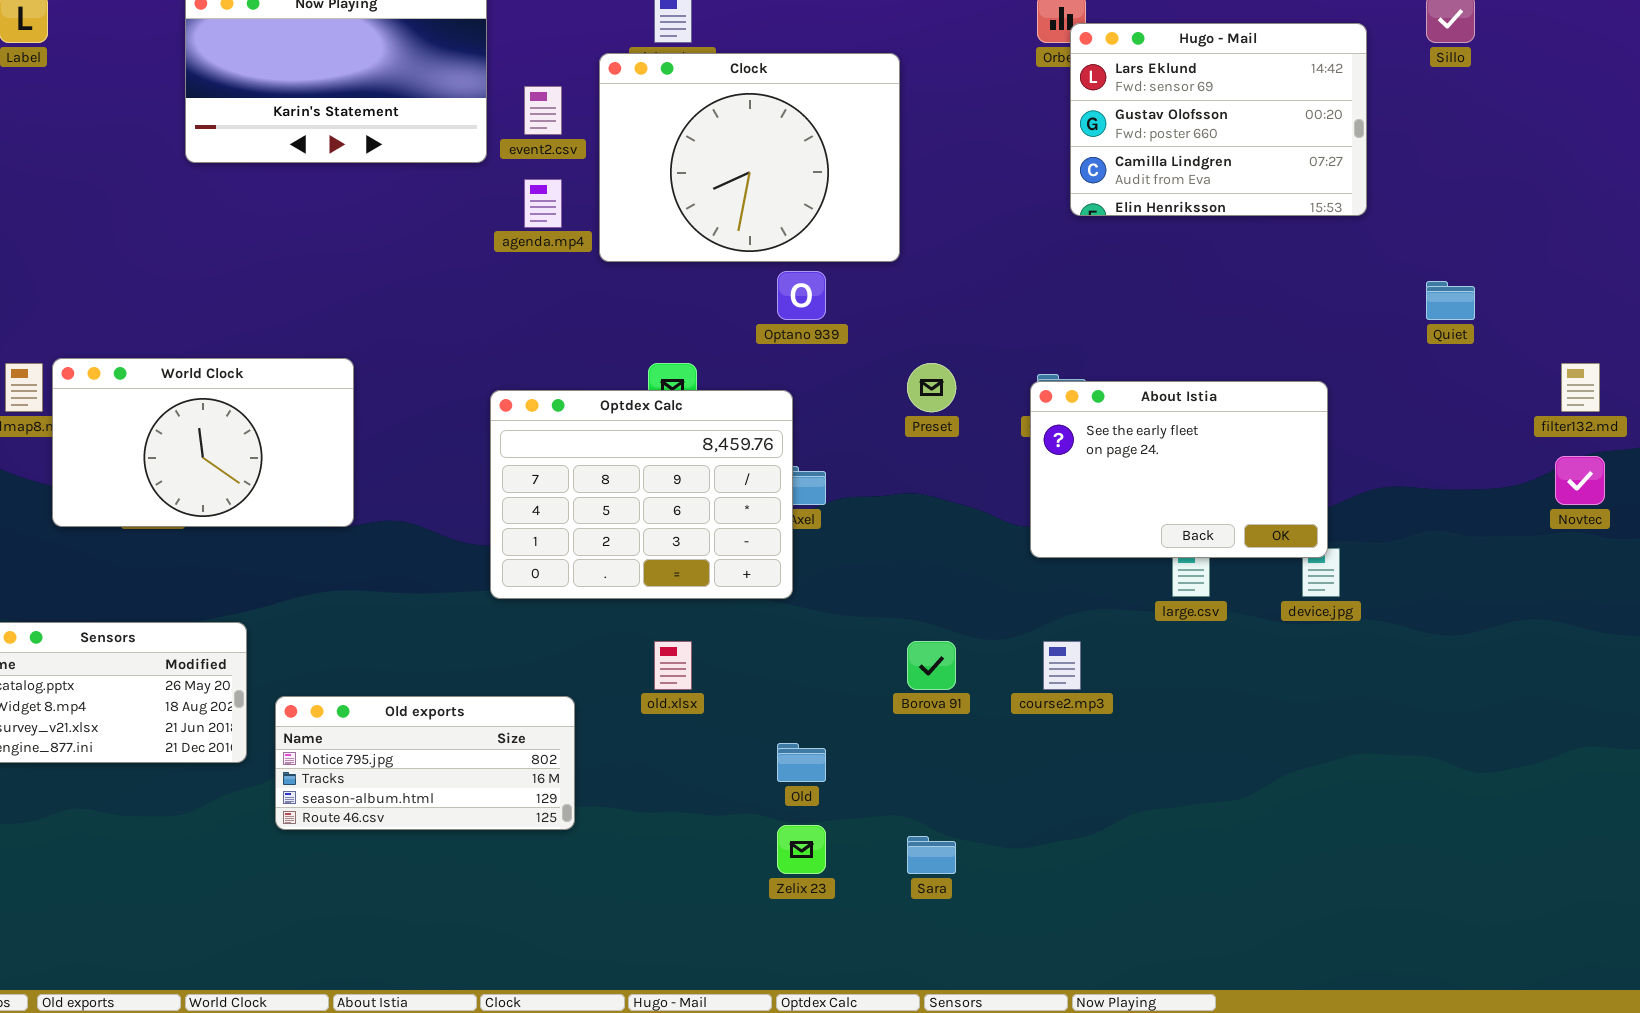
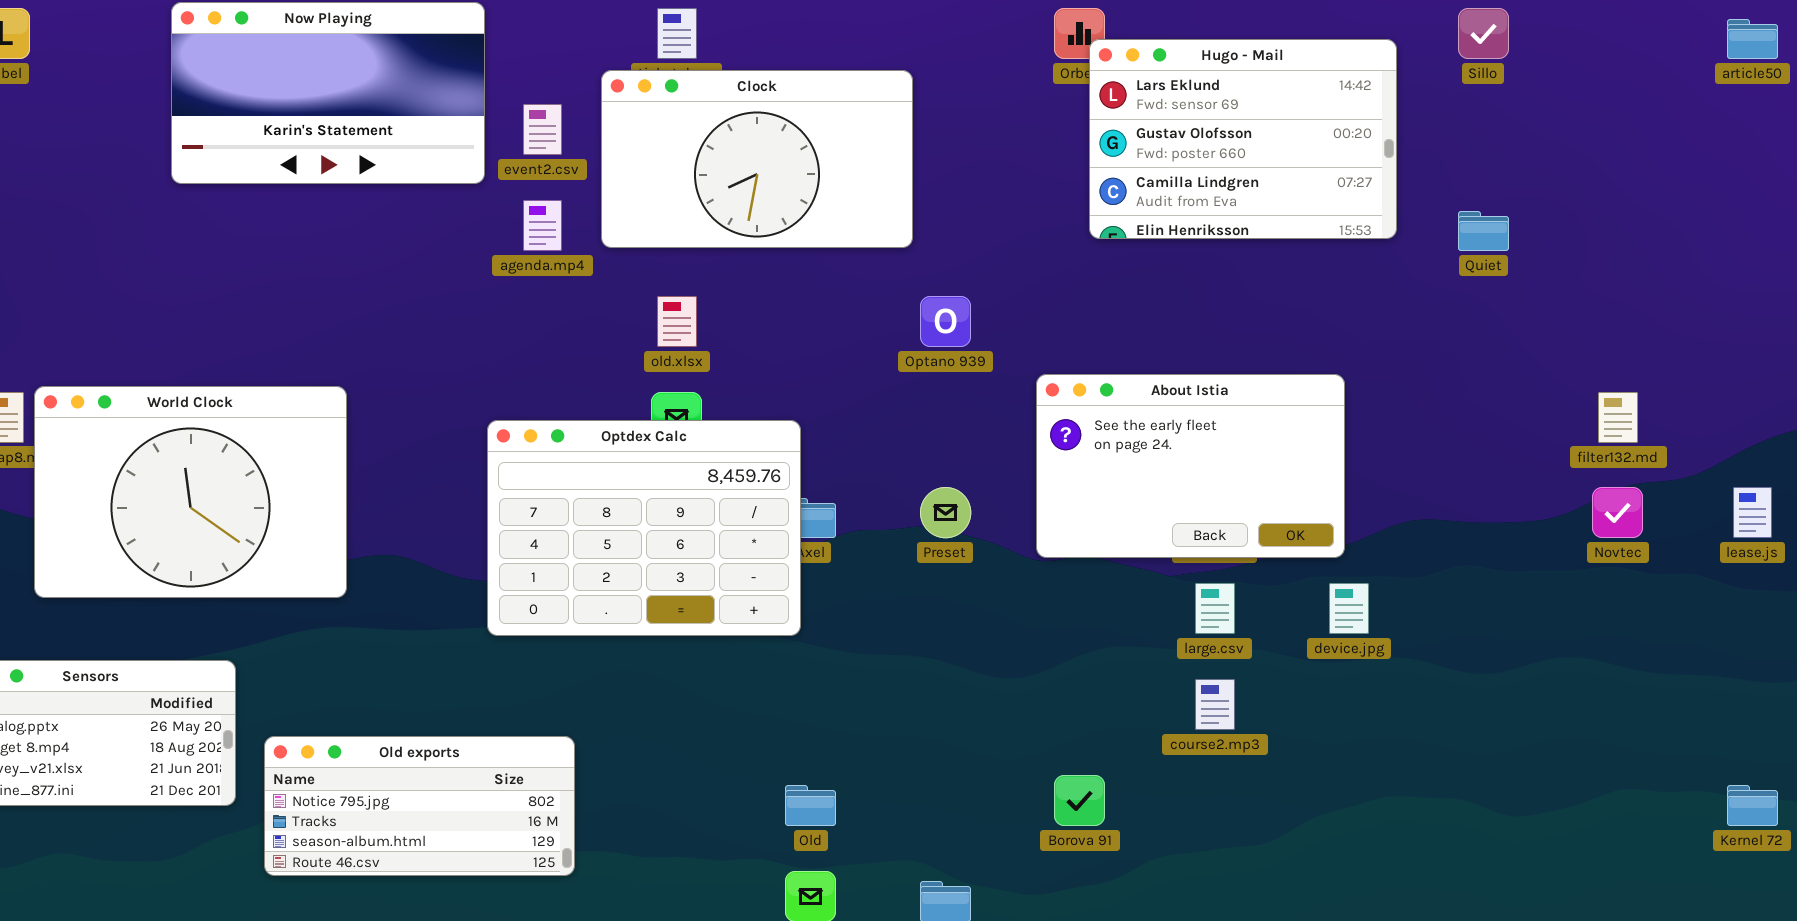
Clock: [599,53,900,262] -> [601,70,913,248], resized
Optano 939: [777,271,826,320] -> [920,296,971,347], moved
Quiet: [1426,281,1475,320] -> [1458,211,1509,251], moved
World Clock: [52,358,354,527] -> [34,386,347,598], resized
Preset: [907,363,956,412] -> [920,487,971,538], moved
About Istia: [1030,381,1328,558] -> [1036,374,1345,558], moved
old.xlsx: [654,641,692,690] -> [657,296,697,347], moved
Borova 91: [907,641,956,690] -> [1054,775,1105,826], moved
course2.mp3: [1043,641,1081,690] -> [1195,679,1235,730], moved

